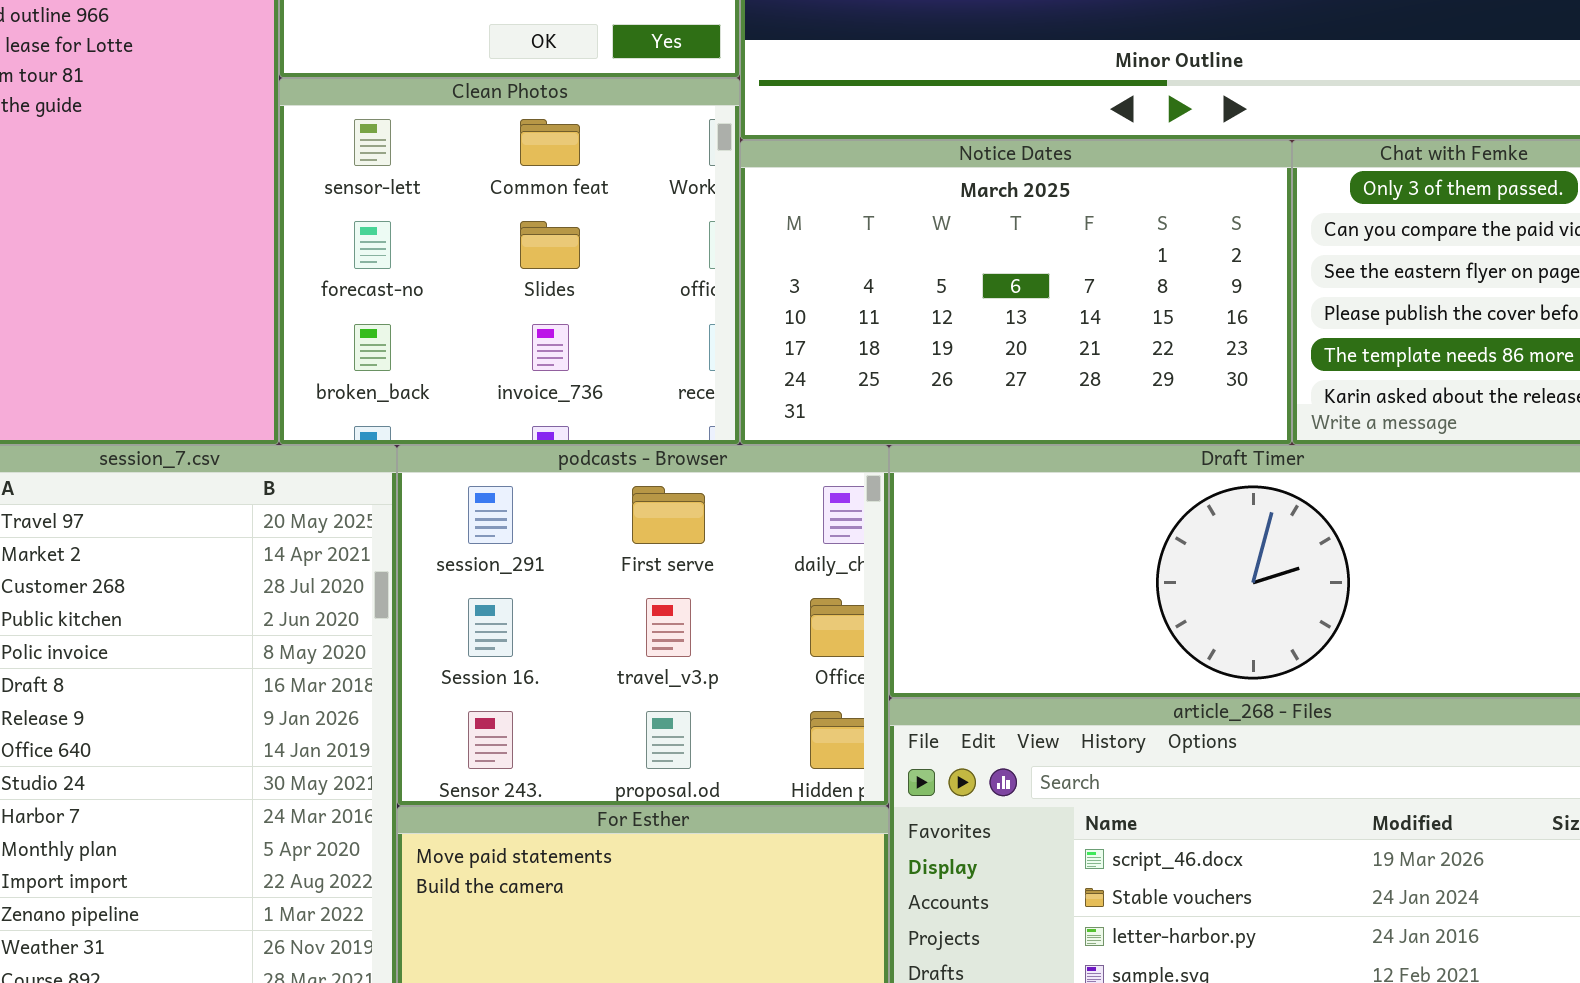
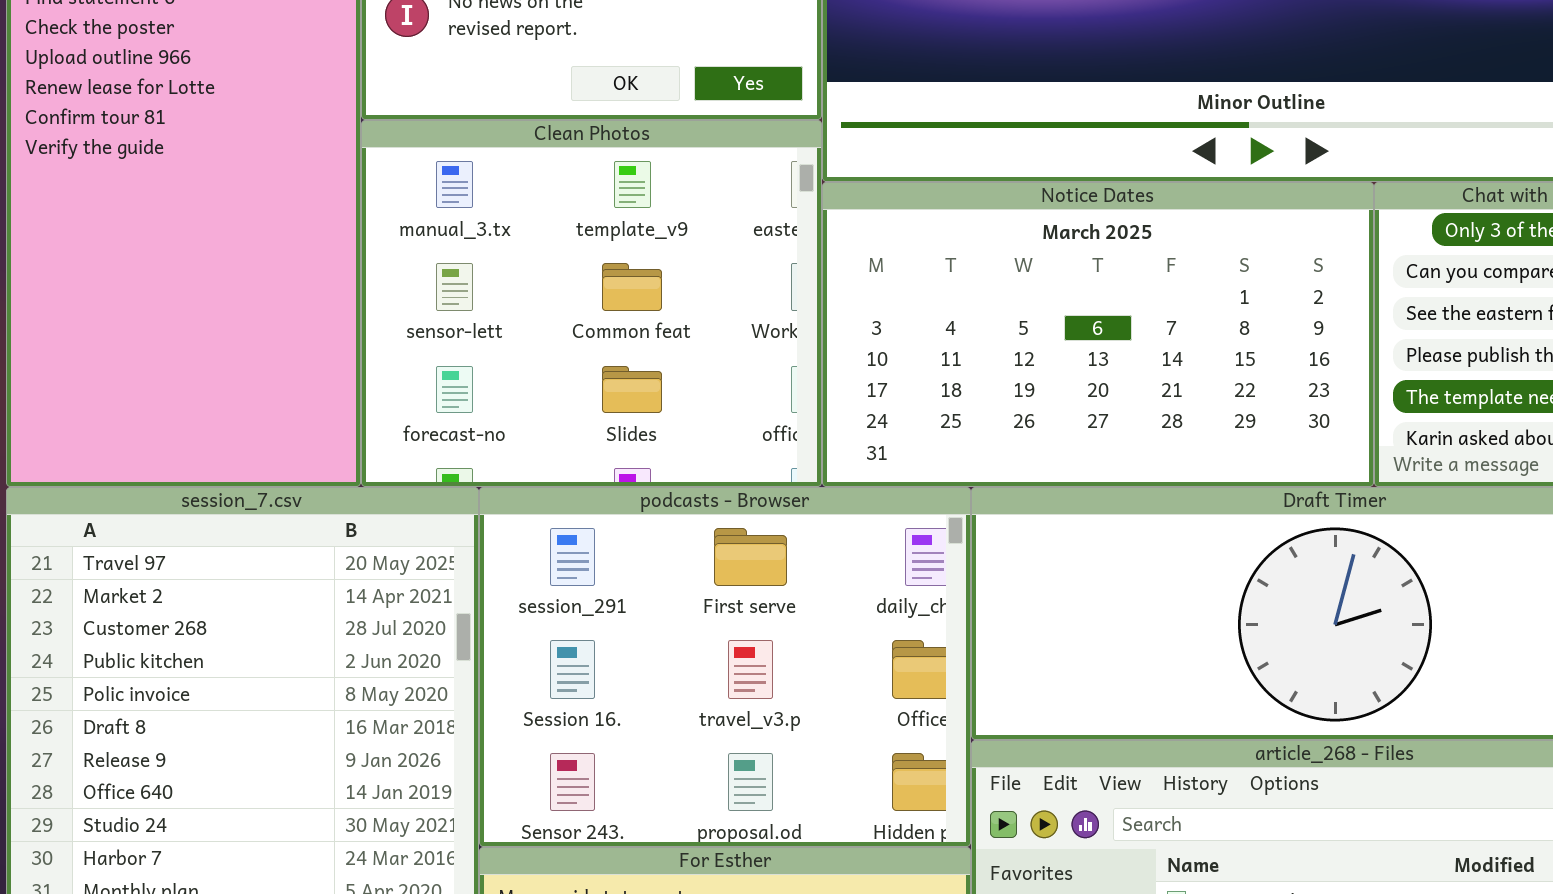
Clean Photos: [279,78,740,445] -> [361,120,822,487], scrolled up 1 row

